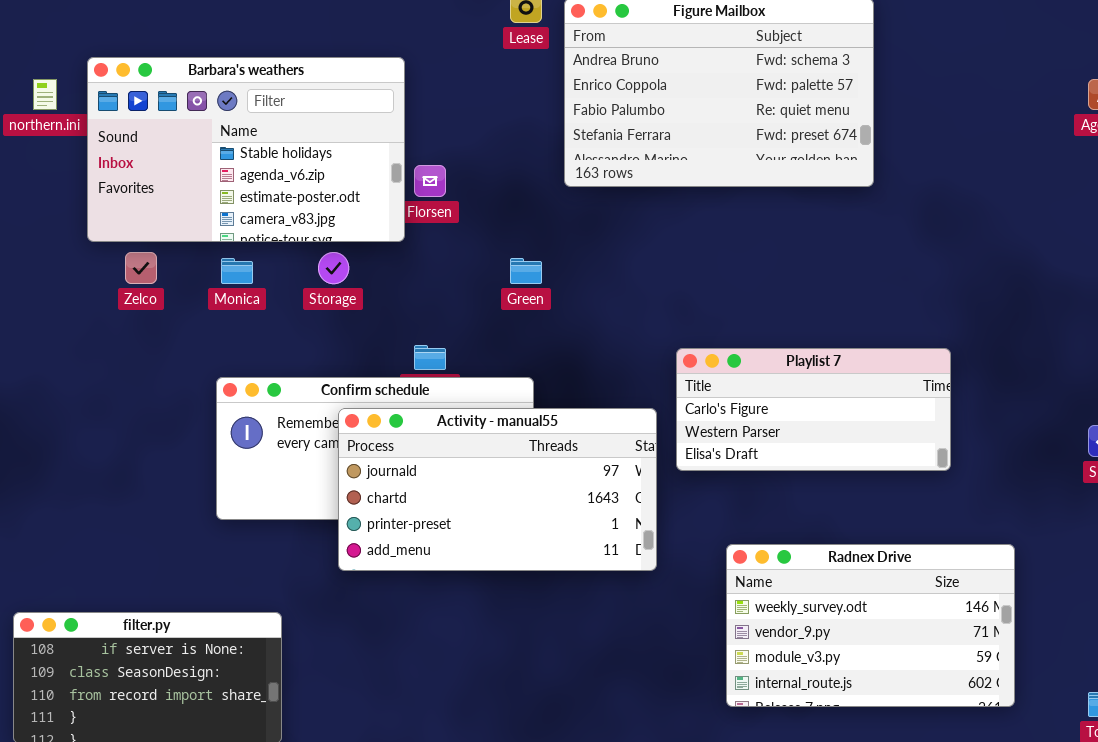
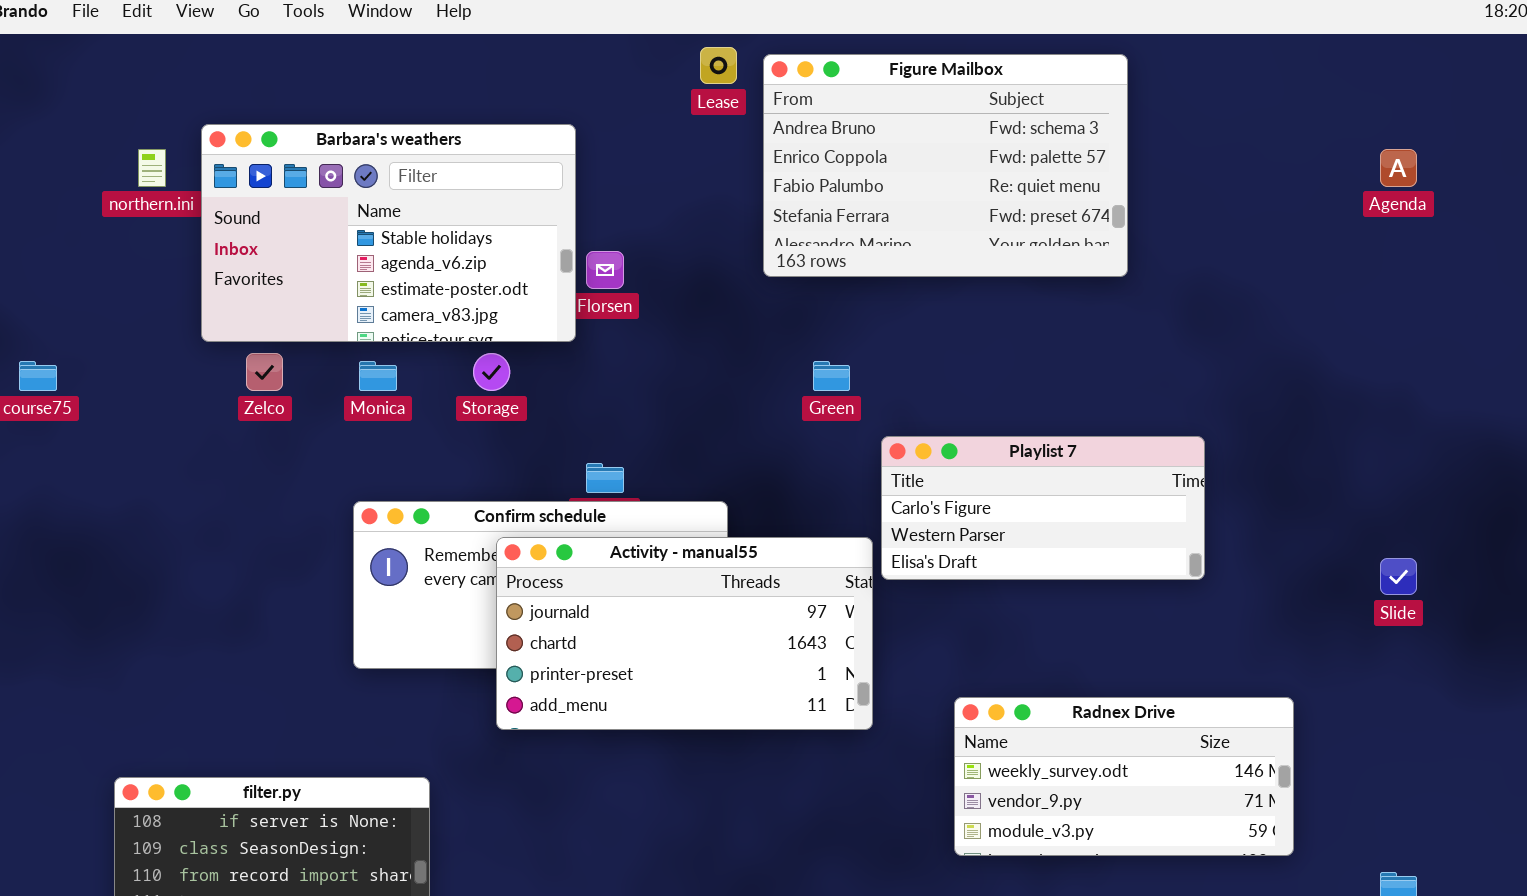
Green: [510,258,542,284] -> [813,361,850,391], moved
Playlist 7: [676,348,951,471] -> [881,436,1205,580], moved
Radnex Drive: [726,544,1015,707] -> [954,697,1294,856], resized

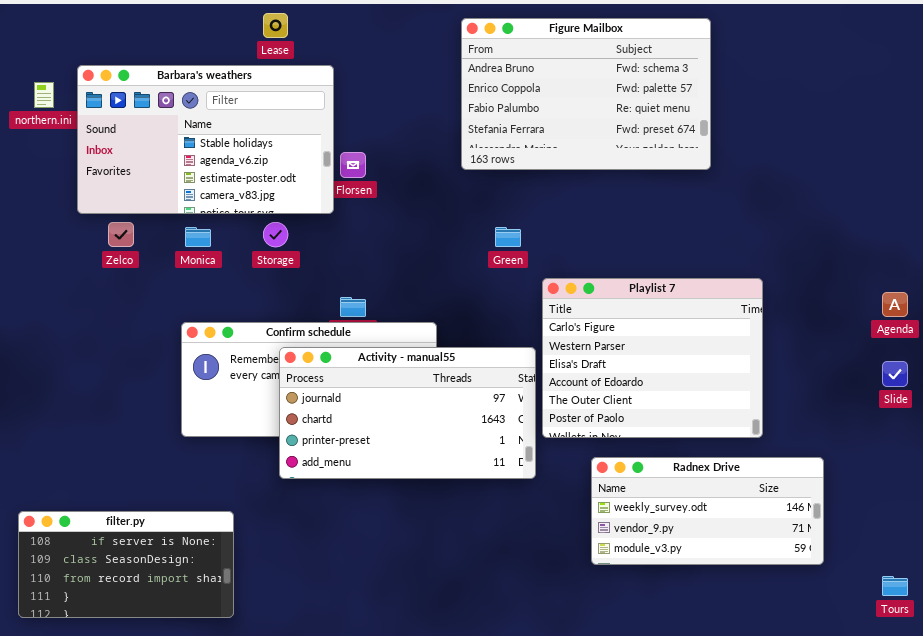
Lease: [700,47,737,84] -> [263,13,288,38], moved
Agenda: [1380,149,1417,187] -> [882,292,908,317], moved
Playlist 7: [881,436,1205,580] -> [542,278,763,438], resized

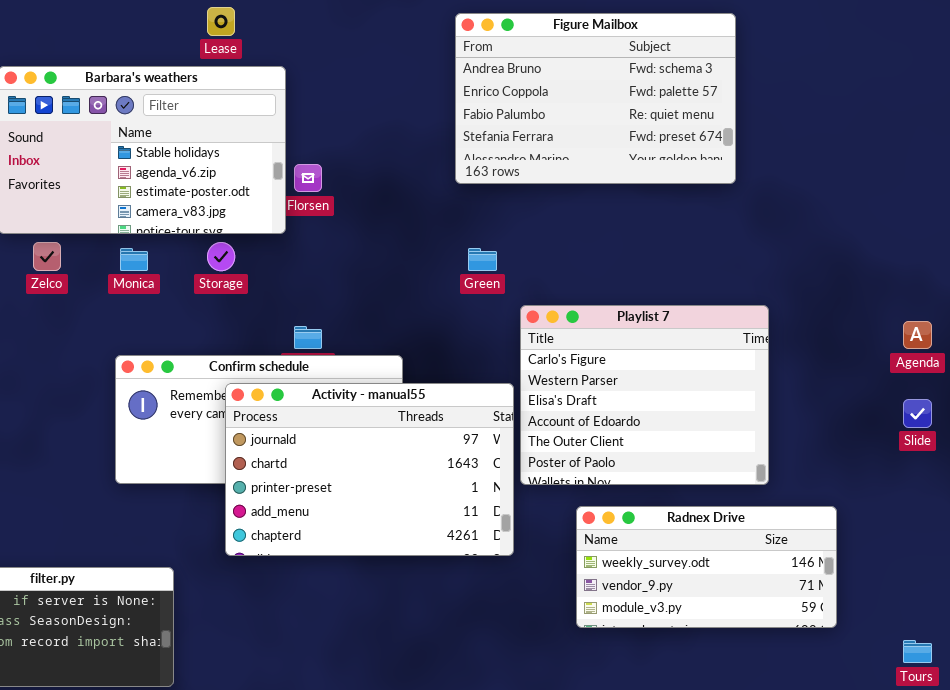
Figure Mailbox: [461,18,711,170] -> [455,13,736,184], moved
Activity - manual55: [279,347,536,479] -> [225,383,514,556], resized

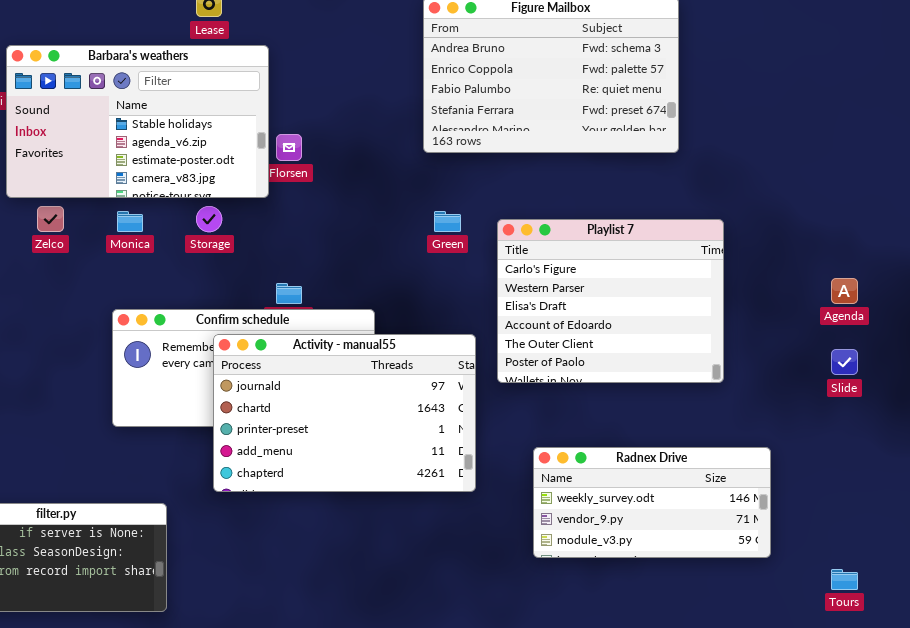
Playlist 7: [520,305,769,485] -> [497,219,724,383], moved

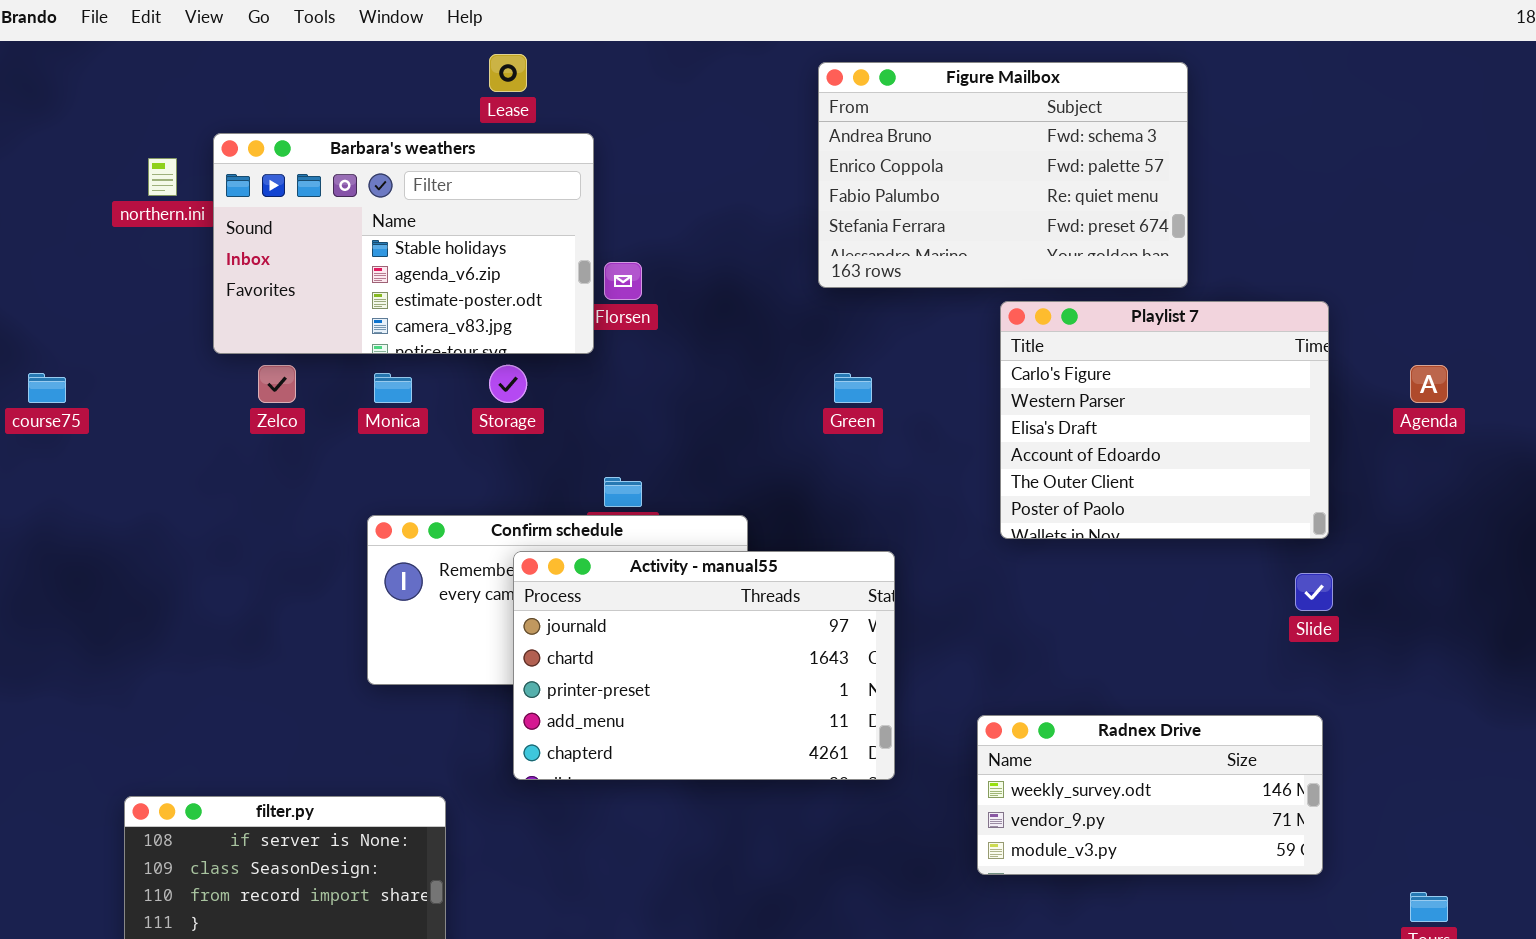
Playlist 7: [497,219,724,383] -> [1000,301,1329,539], moved
Agenda: [831,278,858,304] -> [1410,365,1448,403], moved
Slide: [831,349,858,375] -> [1295,573,1333,611], moved

